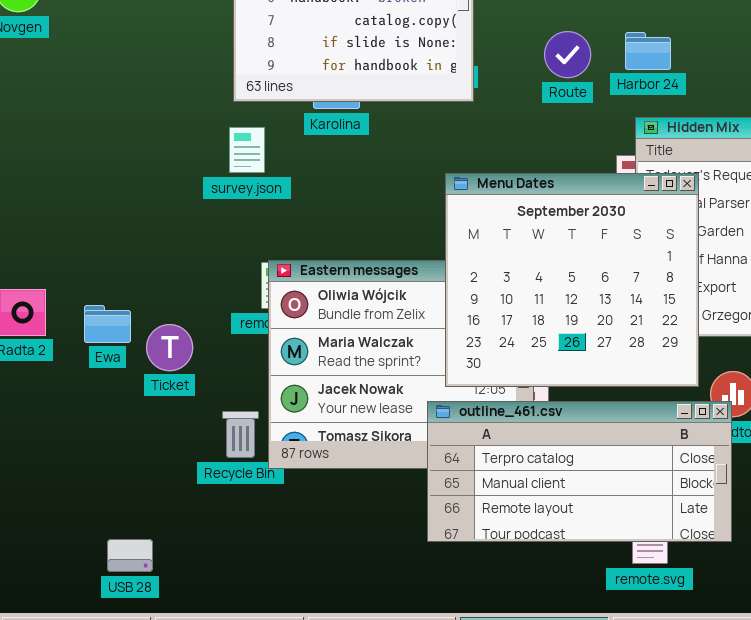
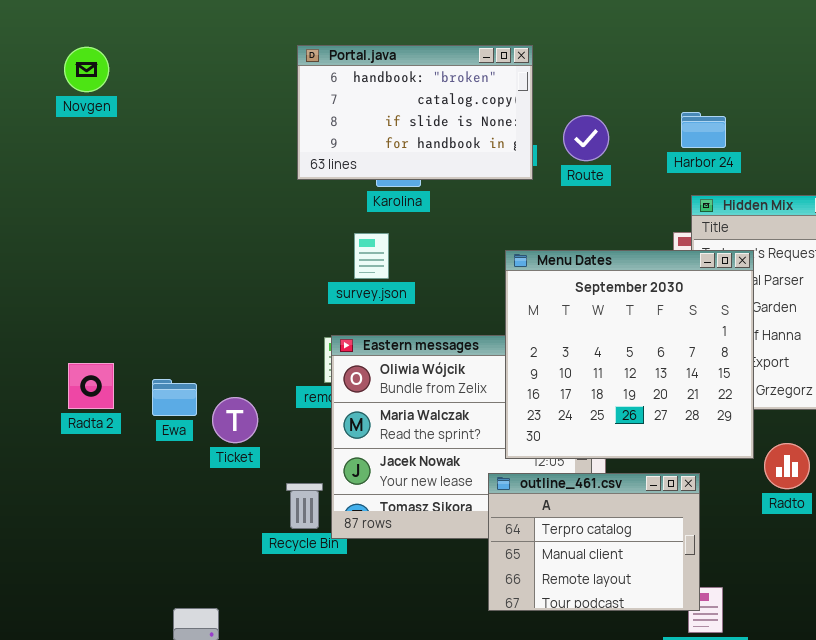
Route: [544,31,591,78] -> [563,115,609,161], moved
survey.json: [229,127,265,173] -> [354,233,389,279], moved
outline_461.csv: [427,401,732,542] -> [488,473,700,611], resized

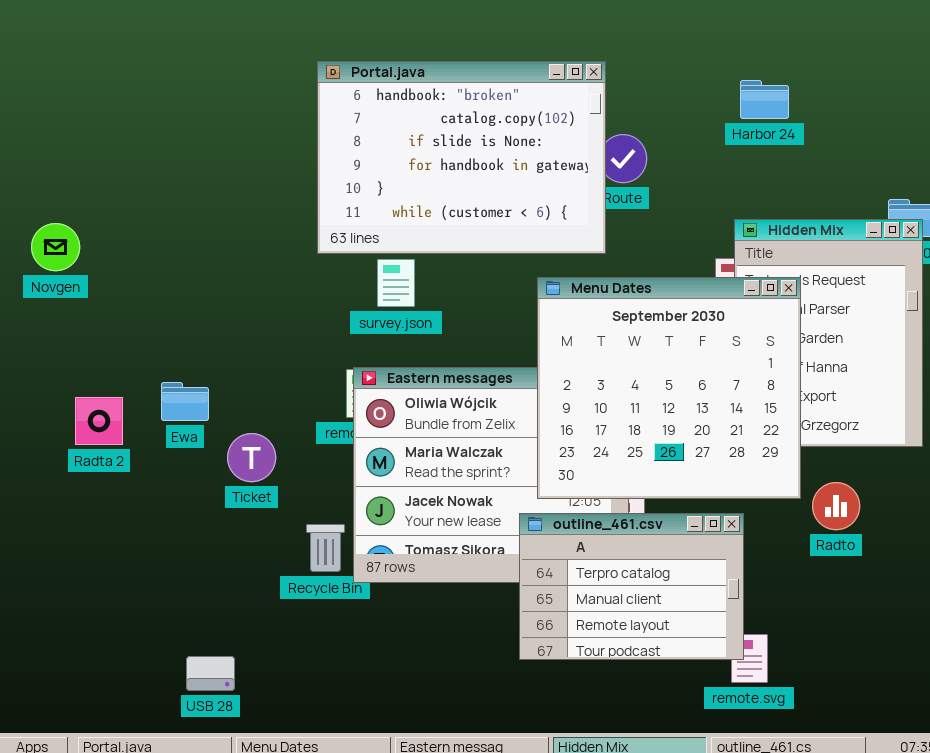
Portal.java: [297,45,533,180] -> [317,61,606,254], resized
Novgen: [64,47,109,92] -> [31,223,80,271], moved
Harbor 24: [681,112,726,148] -> [740,80,789,119], moved
Ewa: [152,379,197,416] -> [161,382,209,421], moved

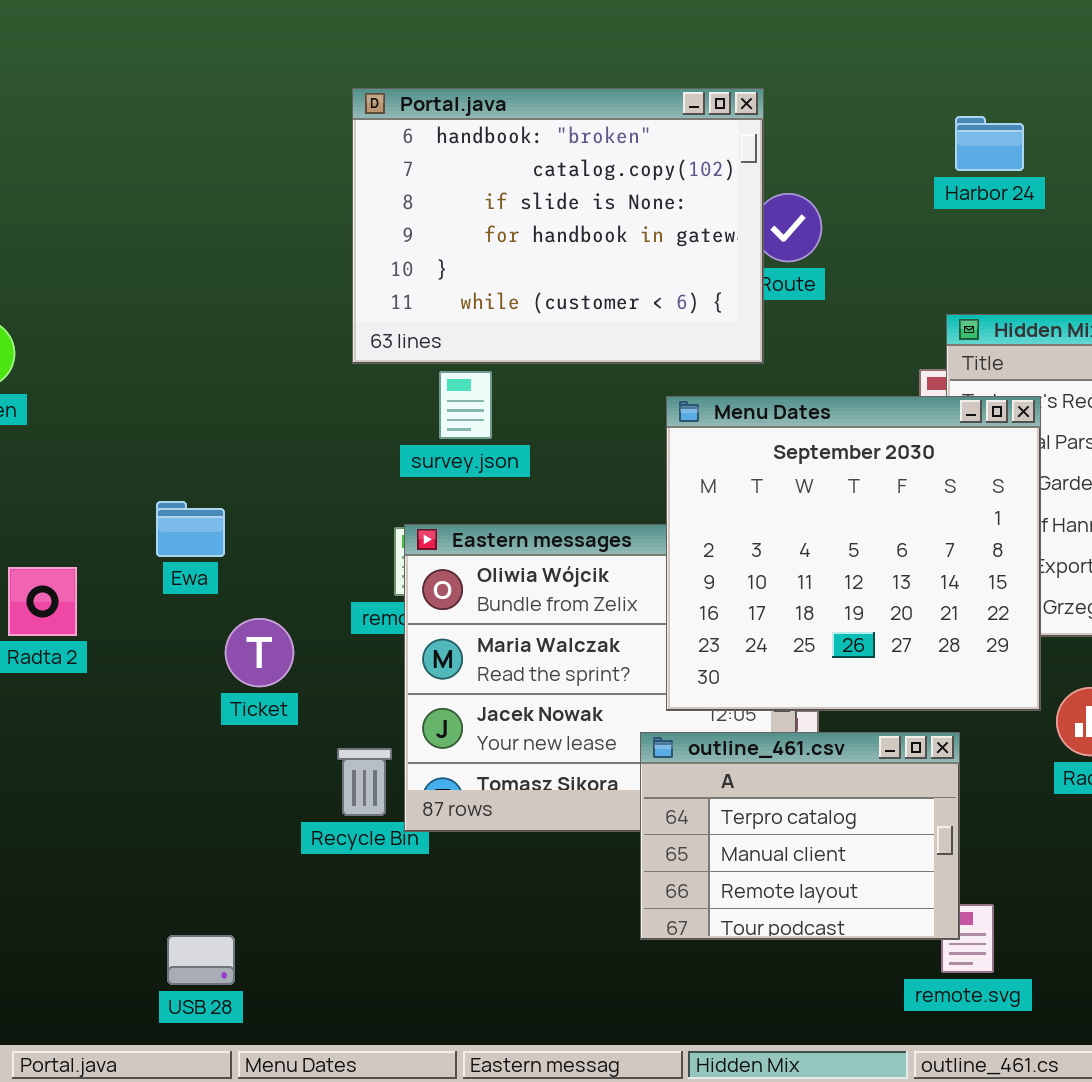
Ewa: [161,382,209,421] -> [156,501,225,557], moved

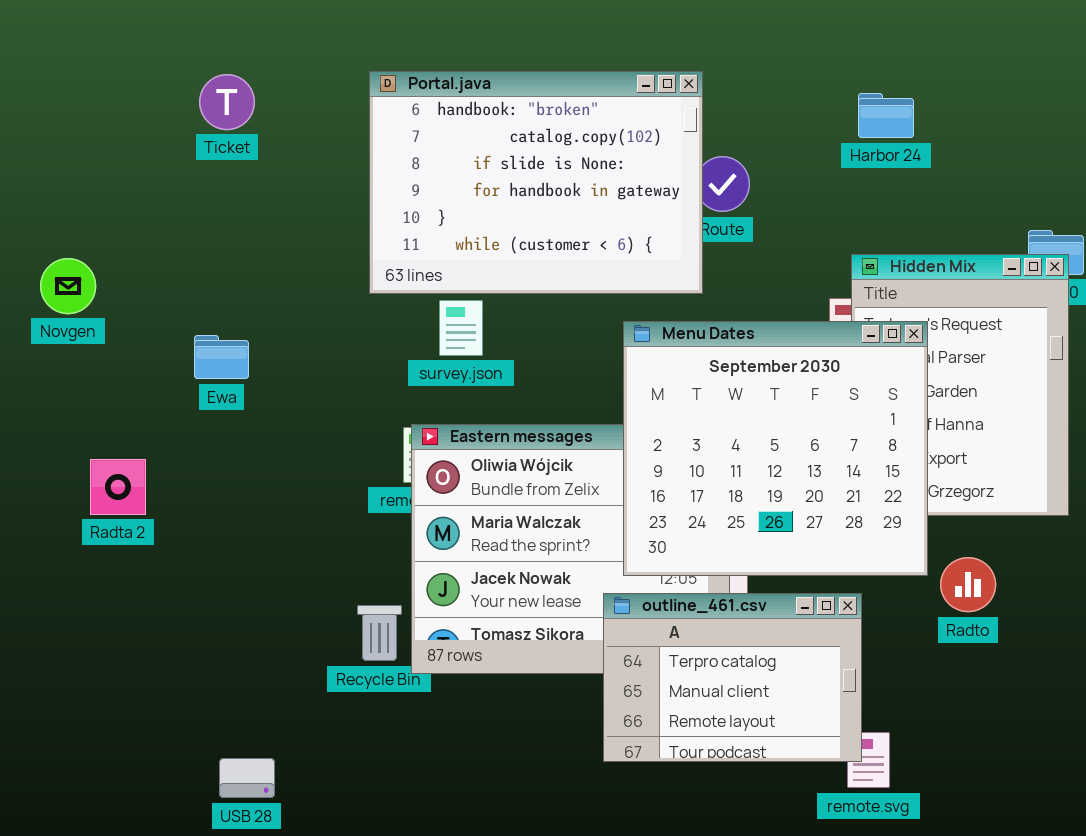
Ewa: [156,501,225,557] -> [194,335,249,379], moved
Ticket: [225,618,294,687] -> [199,74,255,130], moved

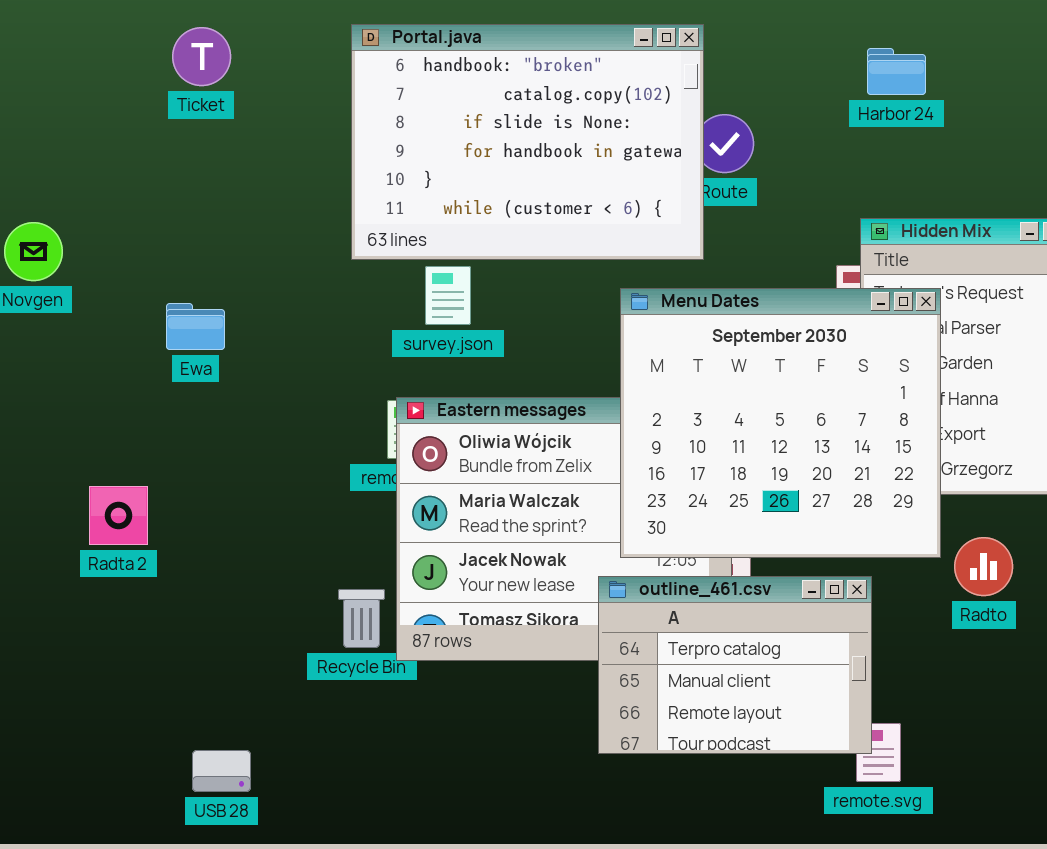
Radta 2: [90,459,146,515] -> [89,486,148,545], moved

